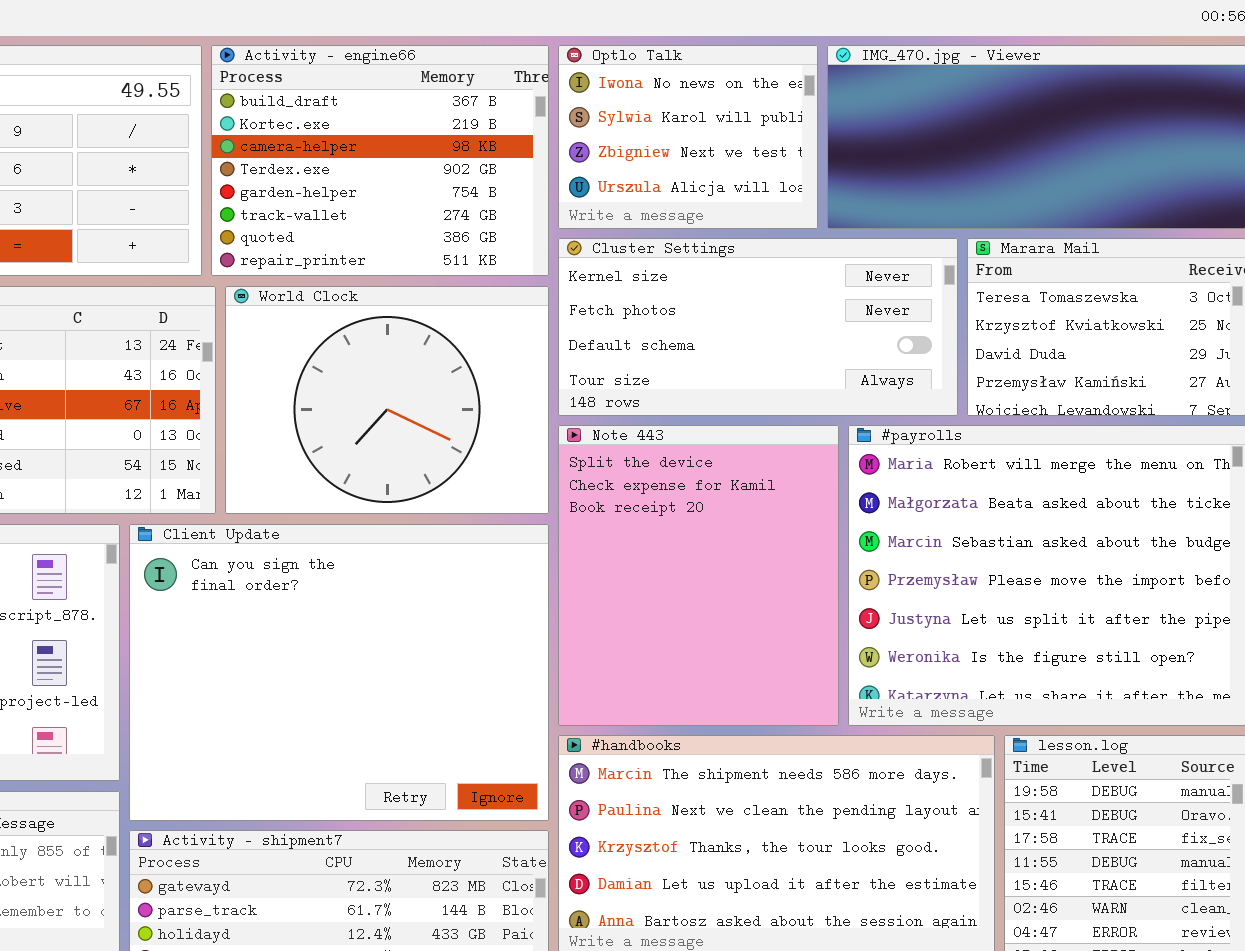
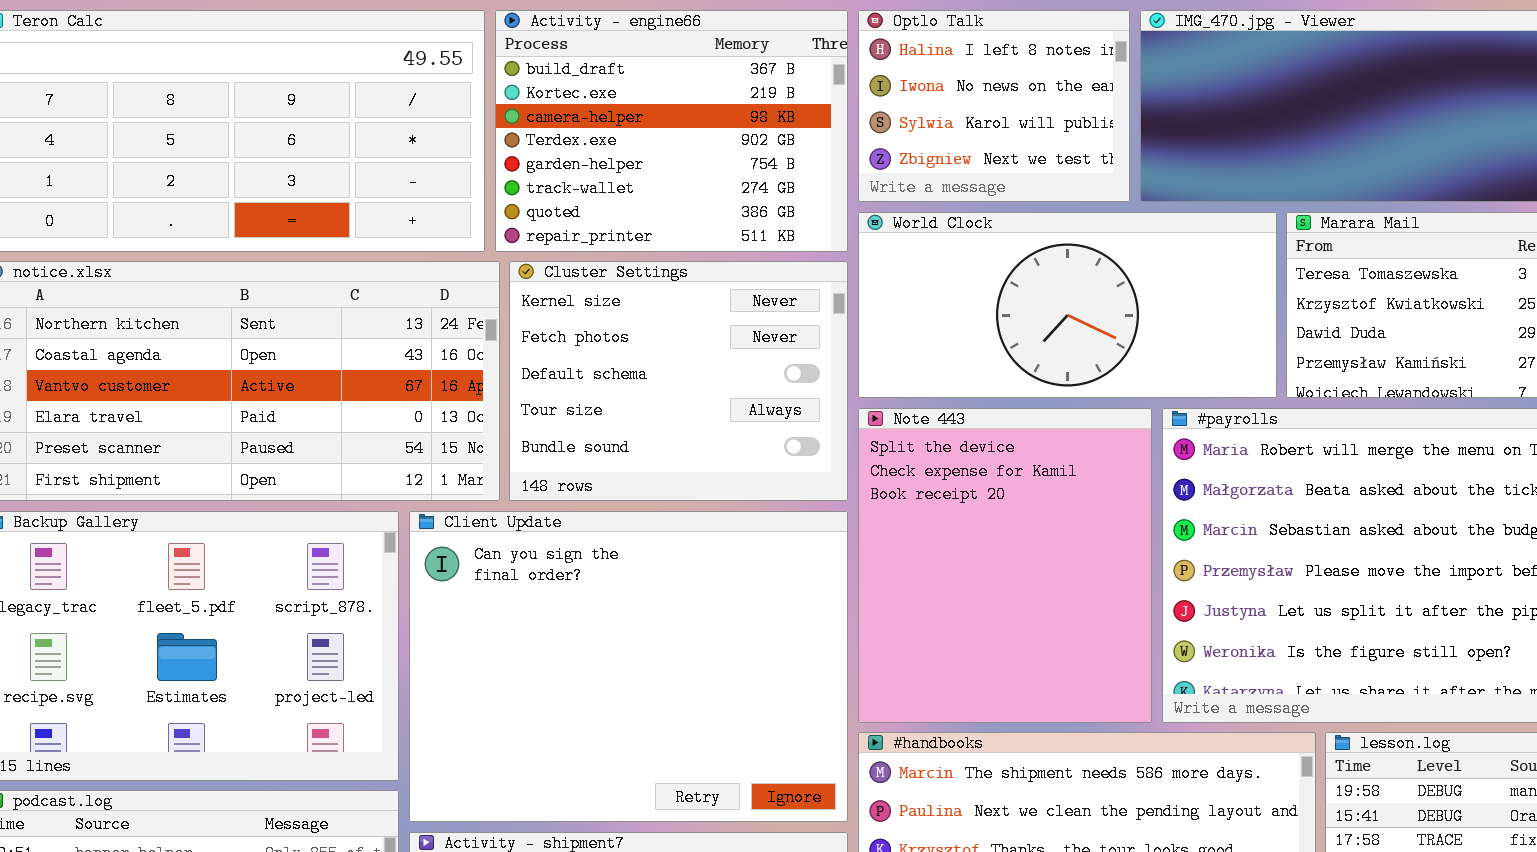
Optlo Talk: [558,45,818,229] -> [858,10,1130,202], scrolled up 1 row
Cluster Settings: [558,238,958,416] -> [509,261,848,501], moved, resized
World Clock: [225,286,549,514] -> [858,212,1277,398], moved, resized

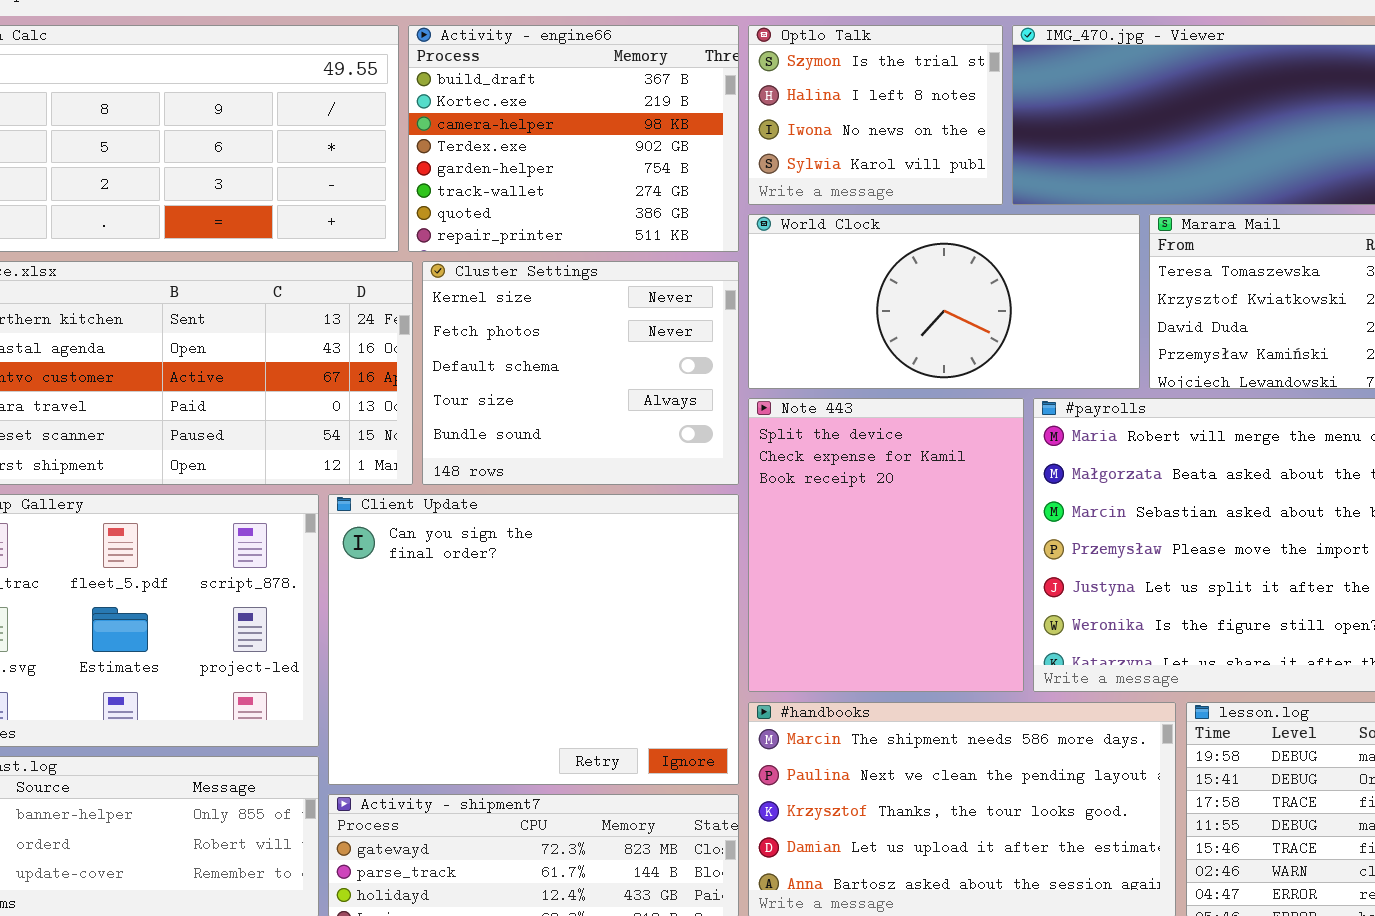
Optlo Talk: [858,10,1130,202] -> [748,25,1003,205], scrolled up 1 row

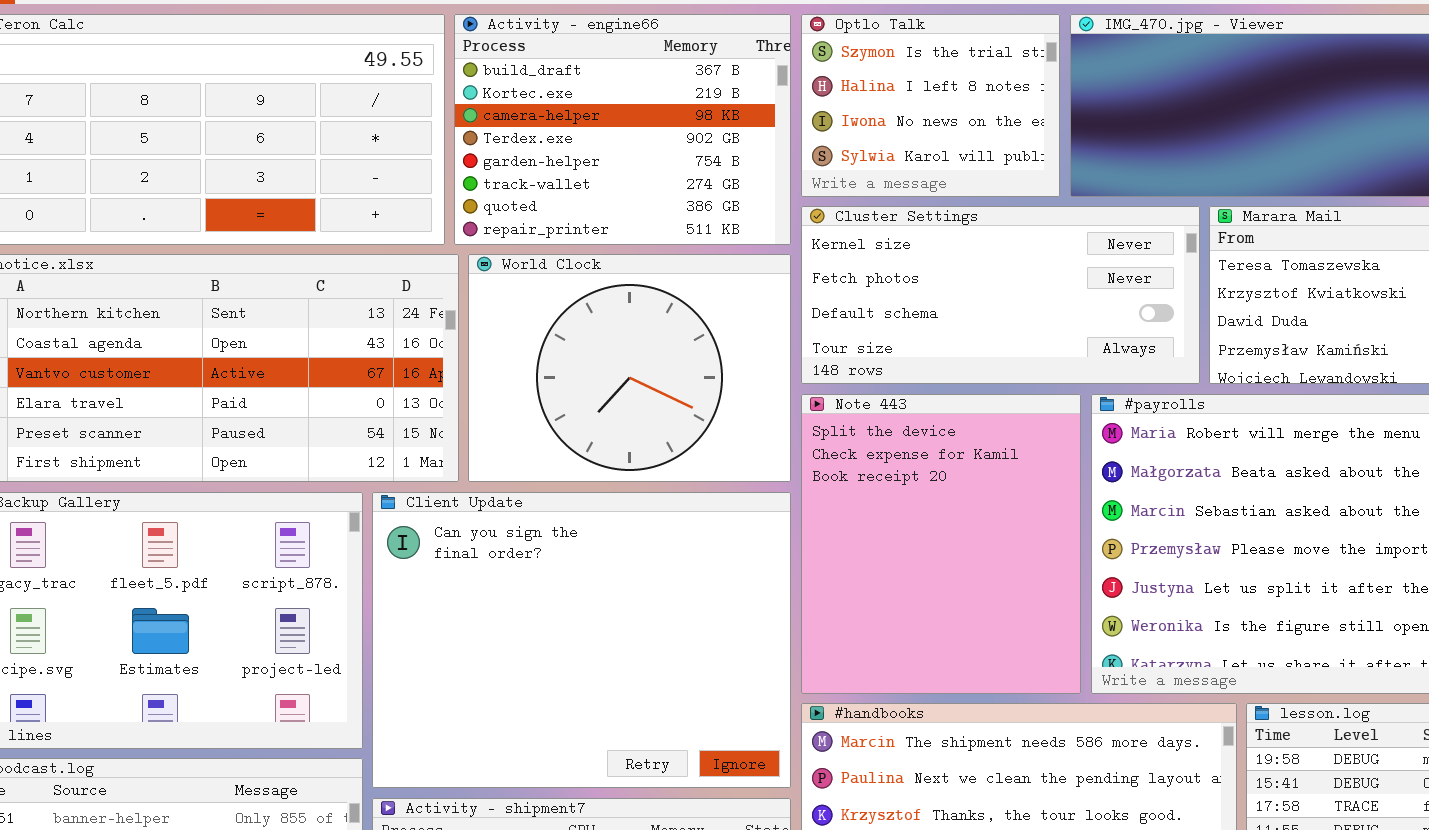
World Clock: [748,214,1140,389] -> [468,254,791,482], moved, resized
Cluster Settings: [422,261,739,485] -> [801,206,1200,384], moved, resized

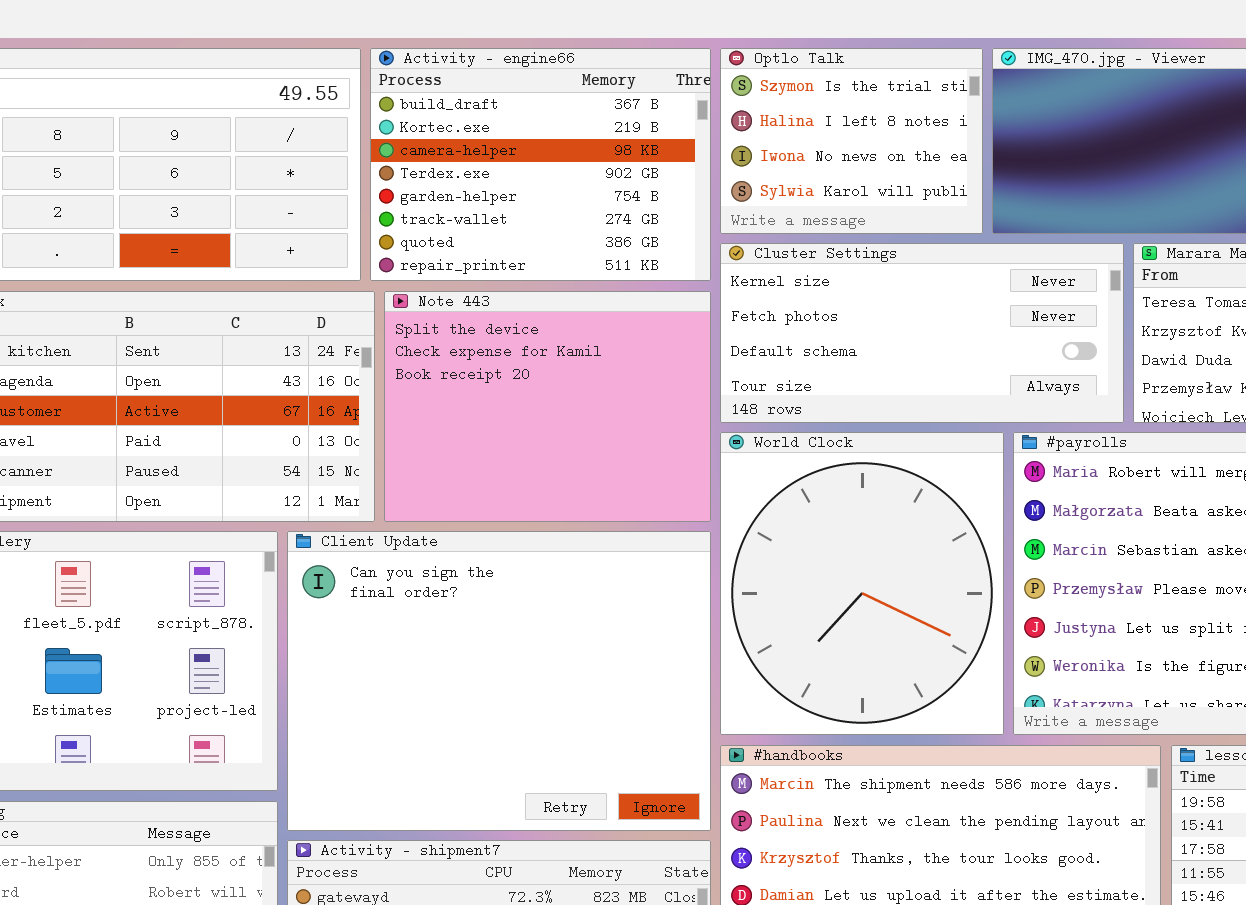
World Clock: [468,254,791,482] -> [720,432,1004,735], moved, resized
Note 443: [801,394,1081,694] -> [384,291,711,522], moved, resized

